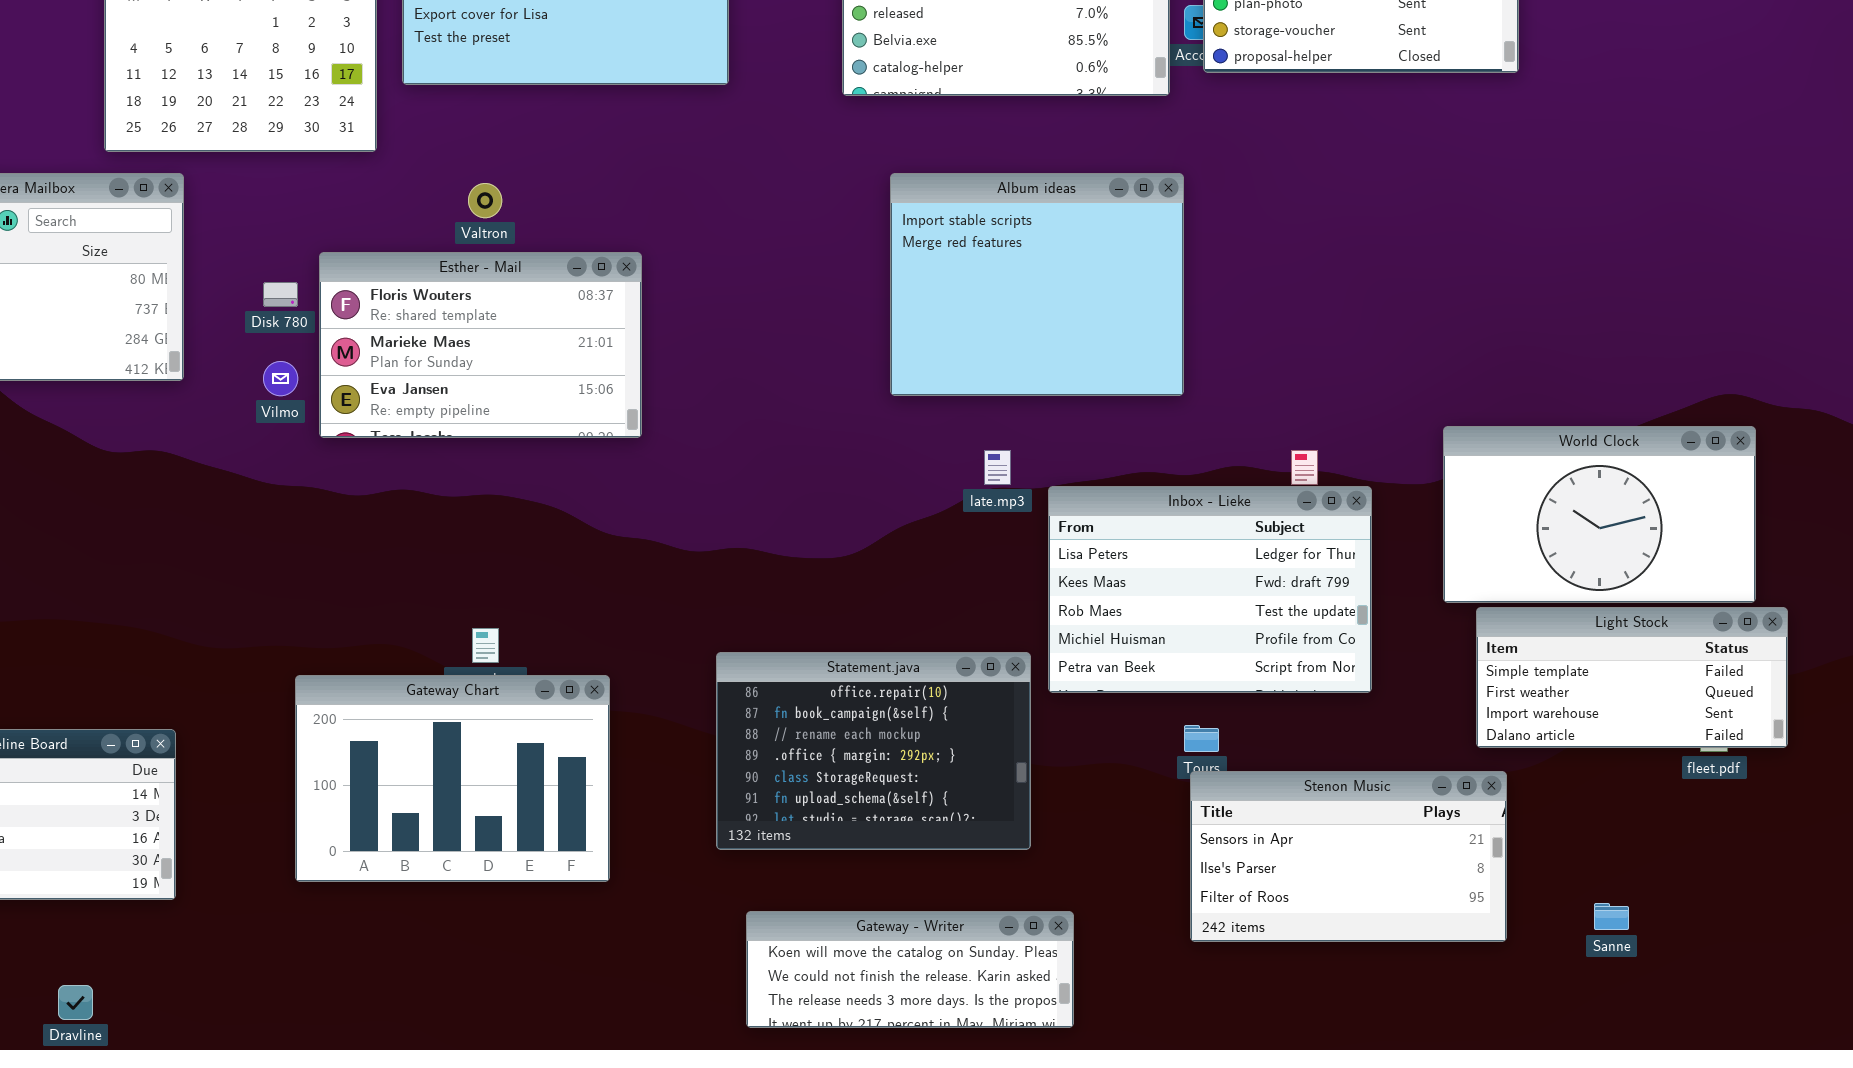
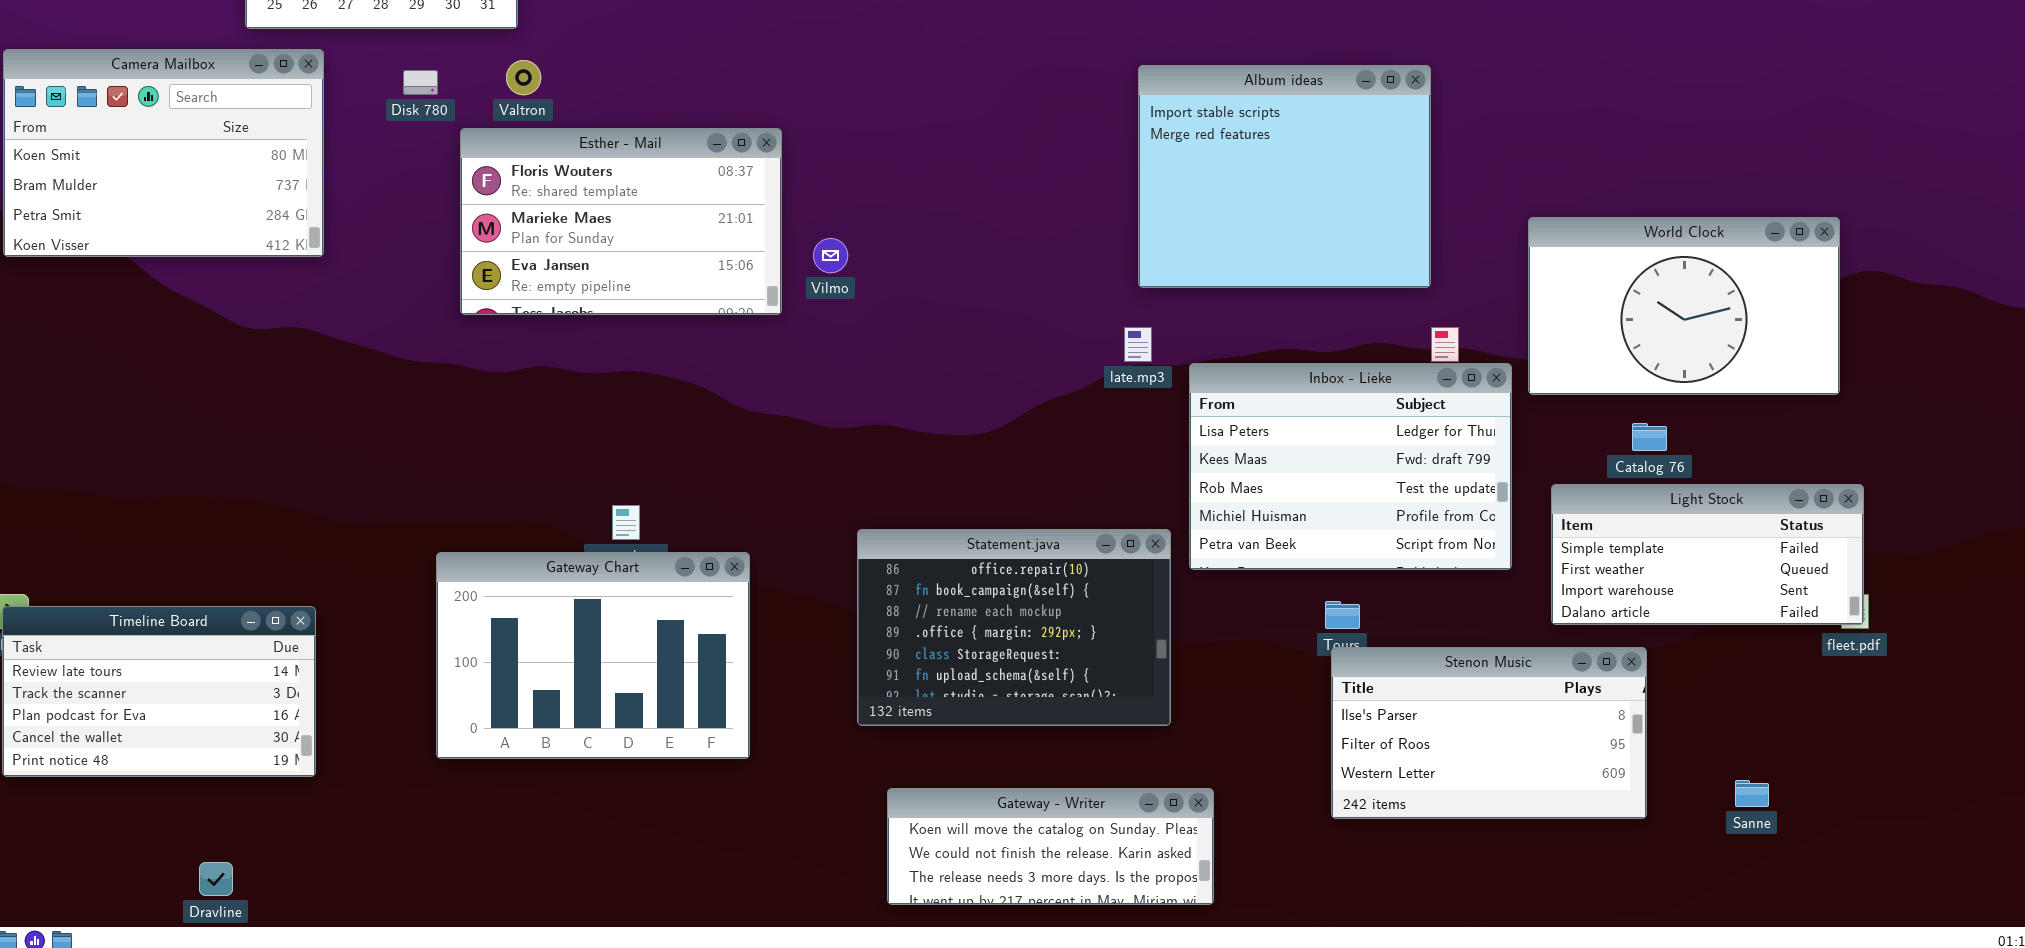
Album ideas: [890,173,1184,396] -> [1138,65,1431,288], moved
Valtron: [468,183,502,218] -> [506,60,541,95], moved
Disk 780: [263,282,298,307] -> [403,70,438,95], moved
Vilmo: [263,361,298,396] -> [813,238,848,273], moved
World Clock: [1443,426,1756,603] -> [1528,217,1840,395], moved
Light Stock: [1476,607,1788,748] -> [1551,484,1864,625], moved
Stenon Music: [1190,771,1507,942] -> [1331,647,1647,819], scrolled down 1 row

